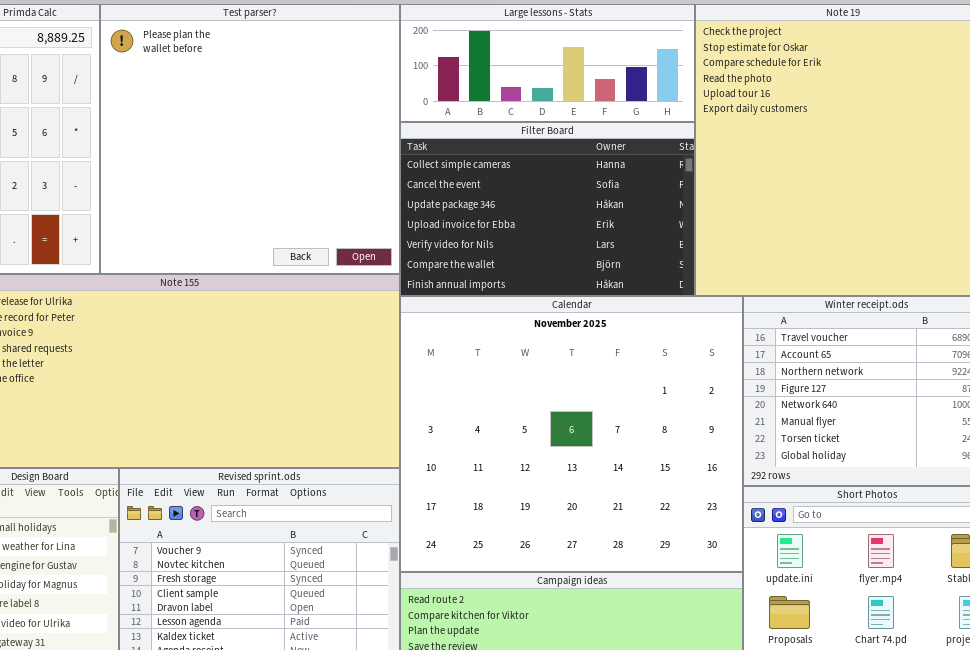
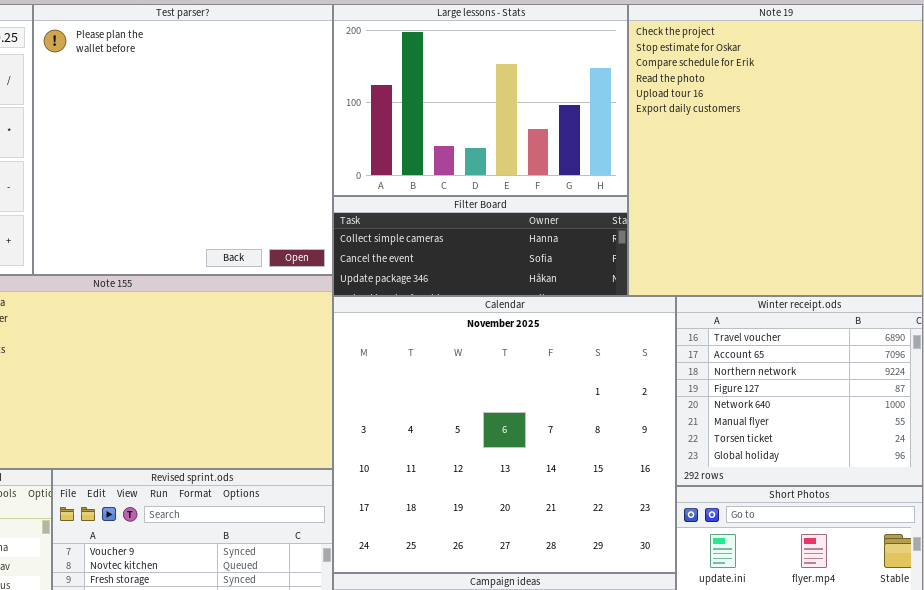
Large lessons - Stats: [400,4,695,122] -> [333,4,628,196], resized
Filter Board: [400,122,695,296] -> [333,196,628,296], resized

